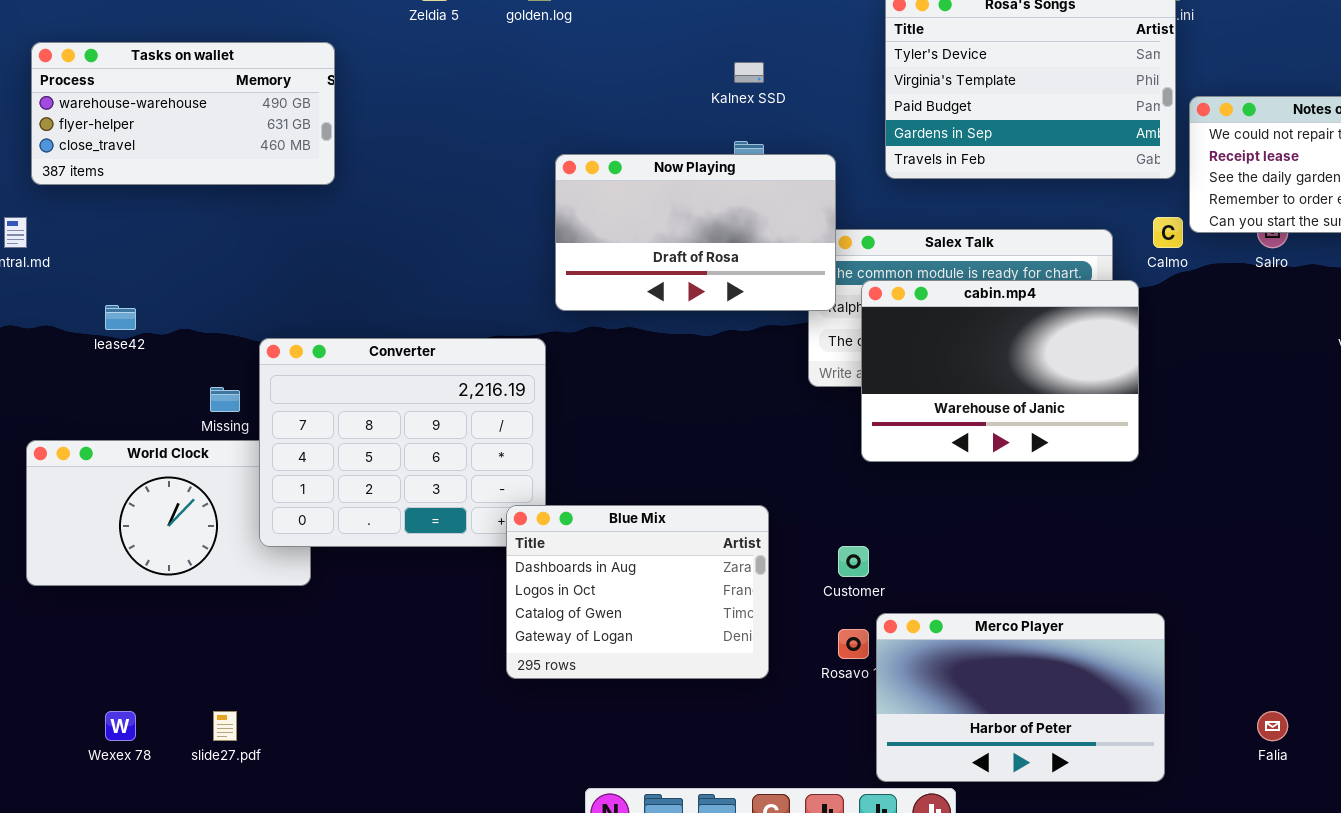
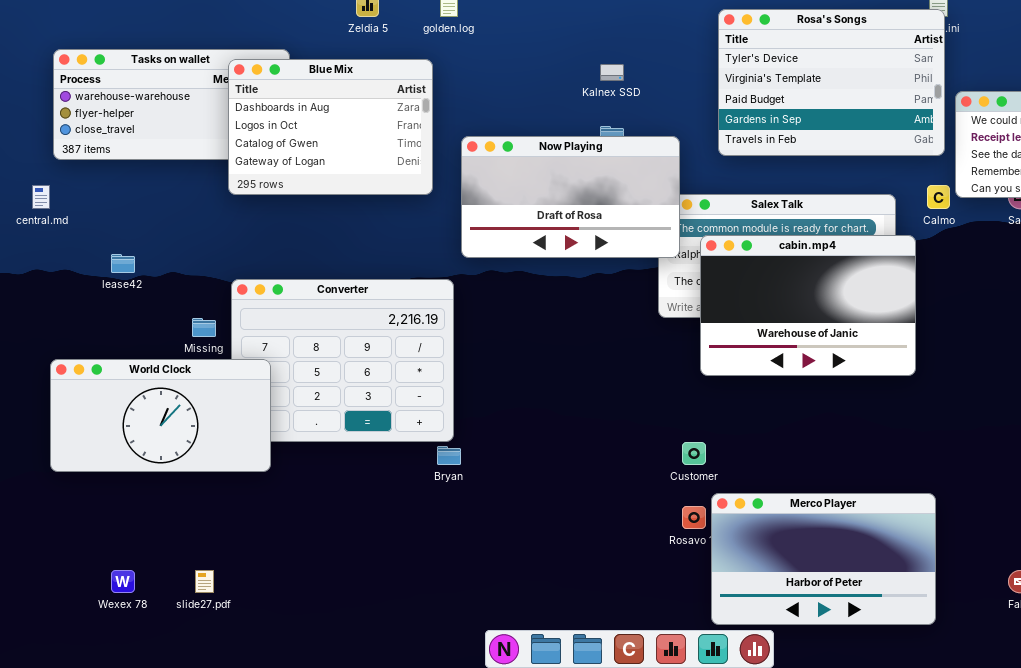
World Clock: [26,440,311,586] -> [50,359,271,472], raised
Blue Mix: [506,505,769,679] -> [228,59,433,195], moved

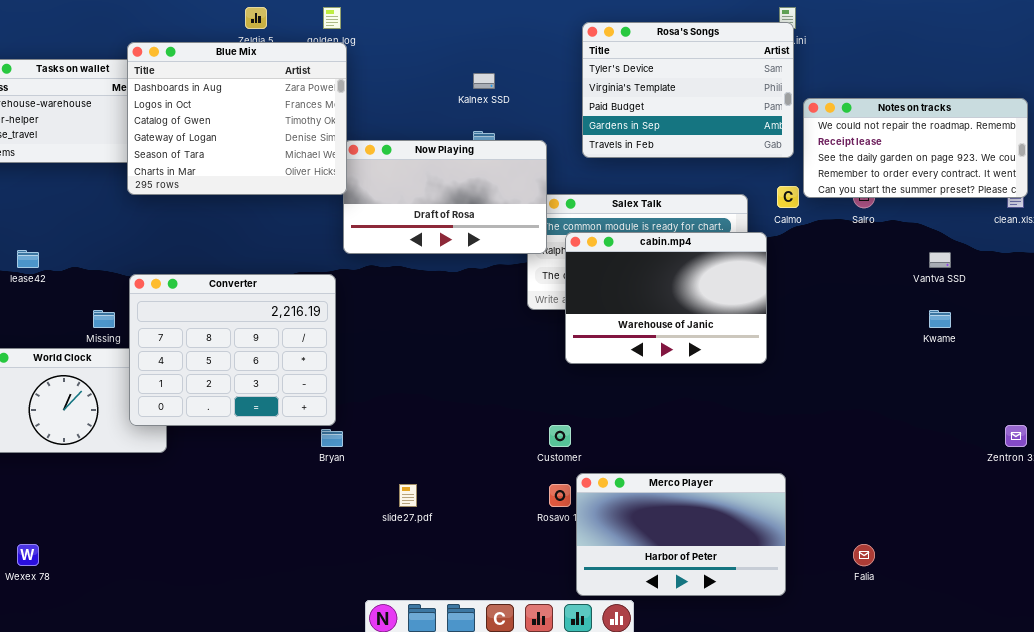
Blue Mix: [228,59,433,195] -> [127,42,347,195], resized
Converter: [231,279,454,442] -> [129,274,336,426], raised
slide27.pdf: [195,570,214,593] -> [399,484,417,507], moved

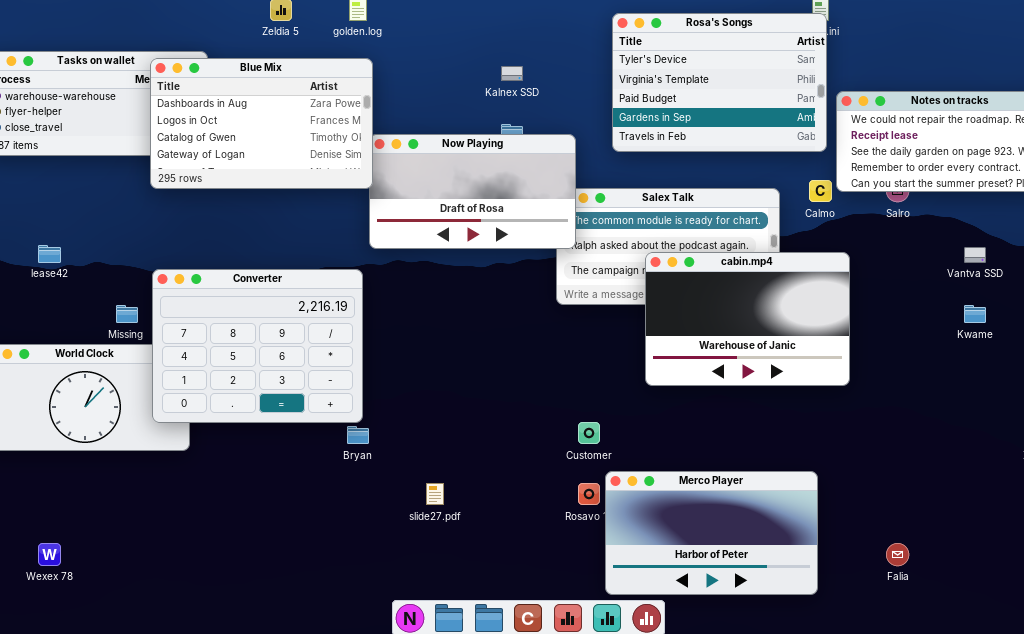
Blue Mix: [127,42,347,195] -> [150,58,373,189], resized
cabin.mp4: [565,232,767,364] -> [645,252,850,386], moved

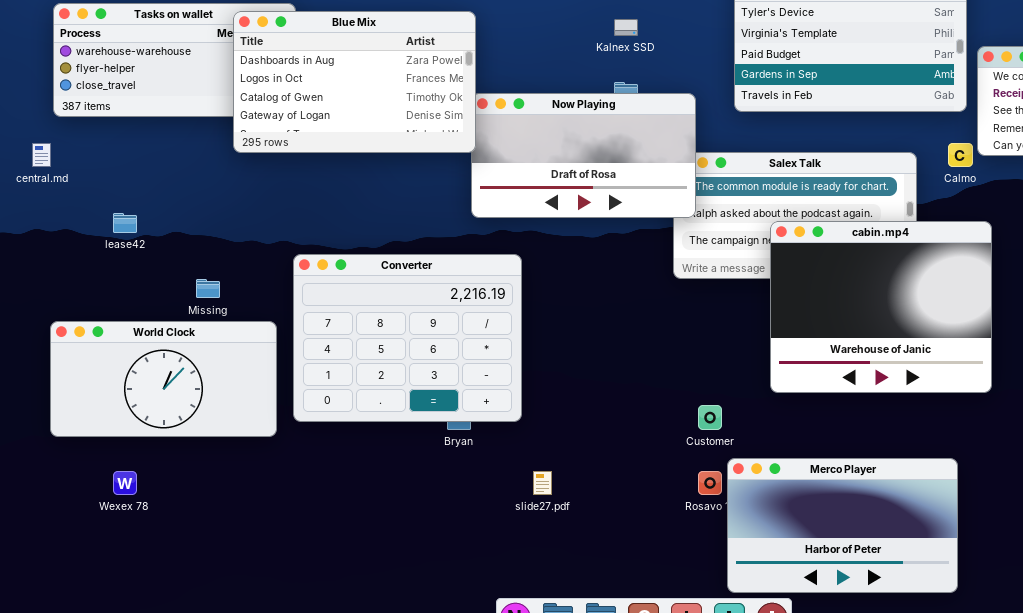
cabin.mp4: [645,252,850,386] -> [770,221,992,393], resized
Converter: [152,269,363,423] -> [293,254,522,422], moved
Wexex 78: [38,543,61,566] -> [113,471,137,495], moved

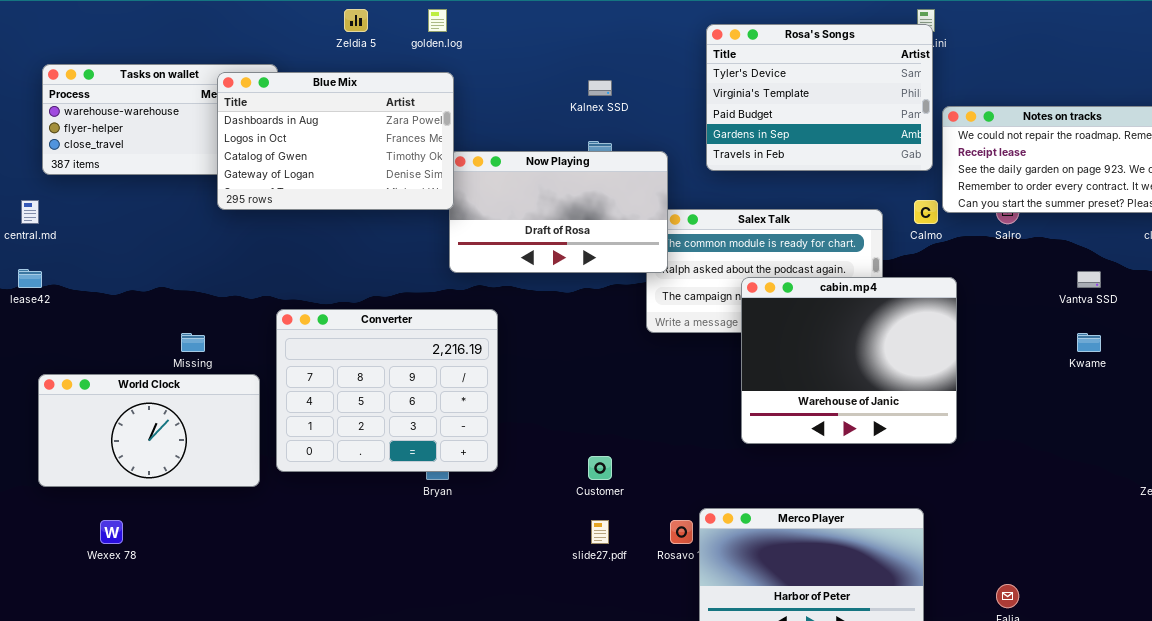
lease42: [113,213,137,233] -> [18,269,42,288], moved
Customer: [698,405,722,430] -> [588,456,612,480], moved
slide27.pdf: [533,471,552,495] -> [591,520,609,544], moved

